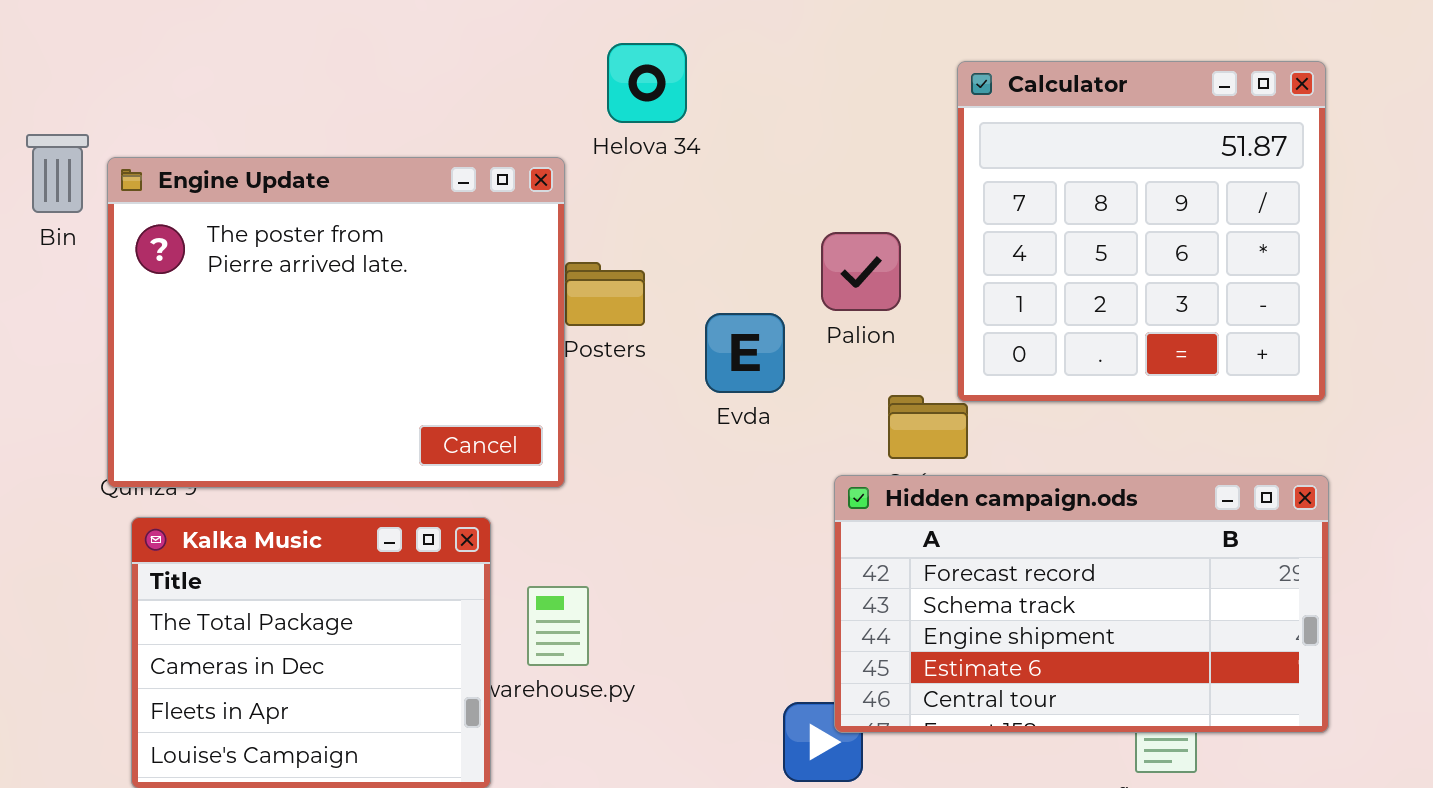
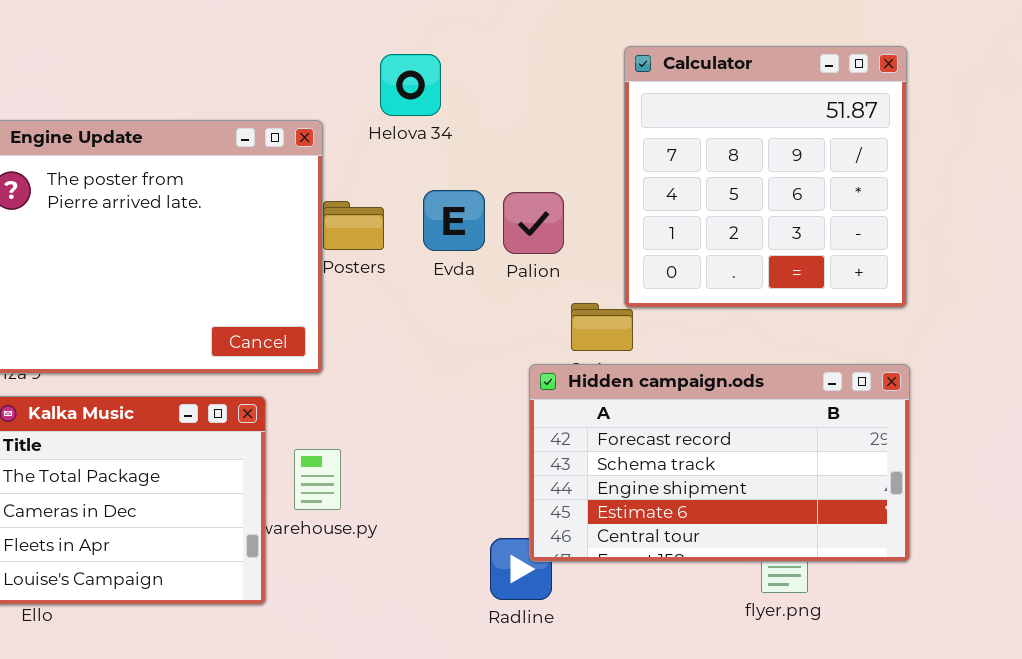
Helova 34: [607,43,687,123] -> [380,54,441,116], moved
Palion: [821,232,901,311] -> [503,192,564,254], moved
Evda: [705,313,785,393] -> [423,190,485,251], moved

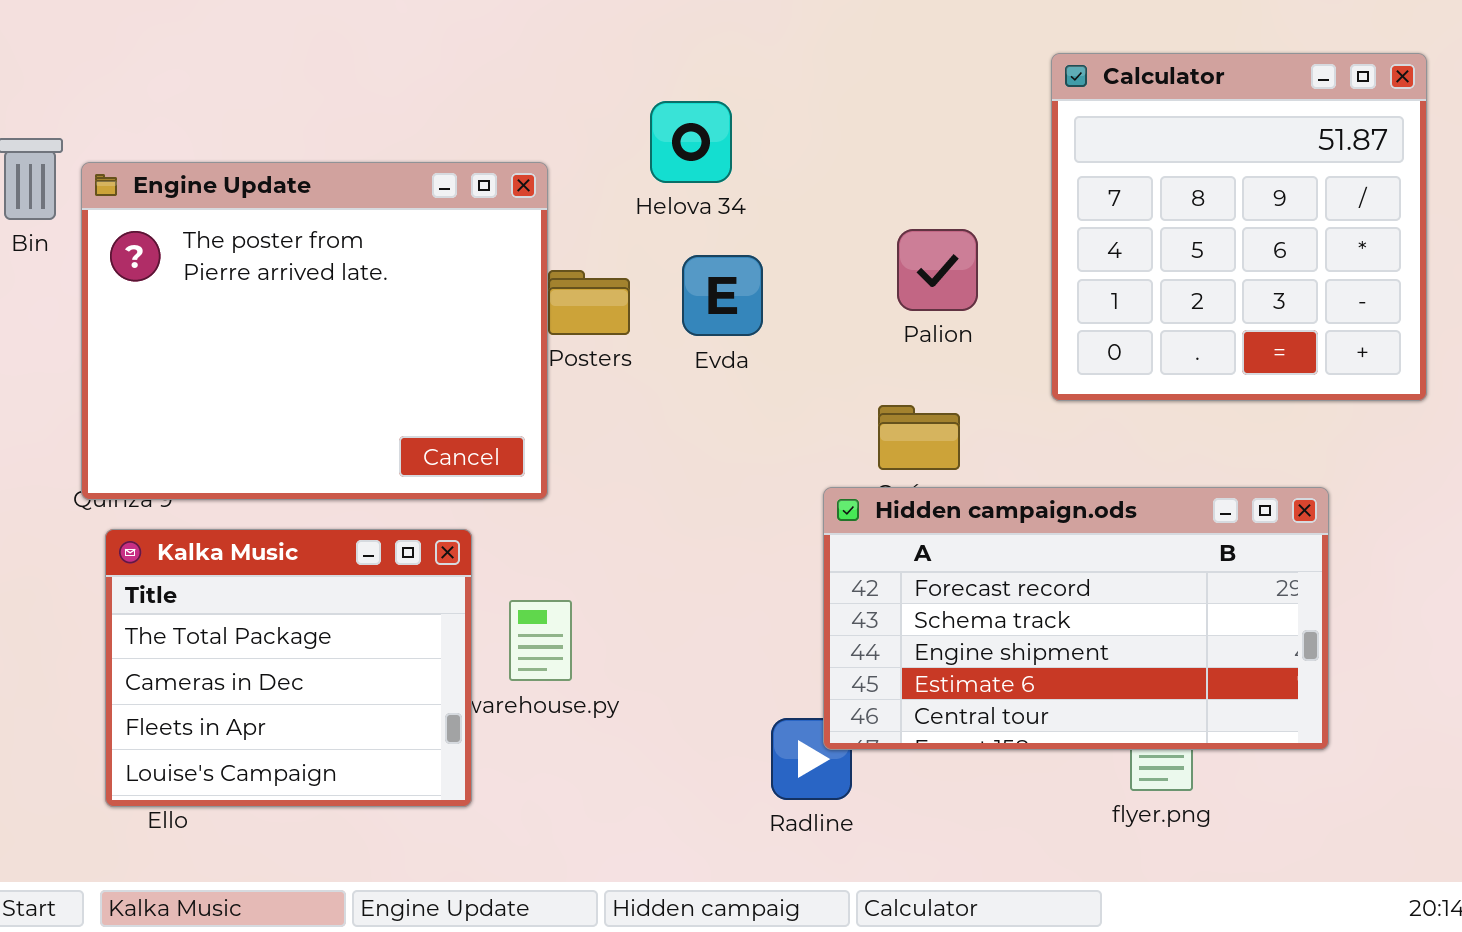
Calculator: [624,46,907,308] -> [1051,53,1427,401], moved
Helova 34: [380,54,441,116] -> [650,101,732,183], moved
Palion: [503,192,564,254] -> [897,229,978,311], moved

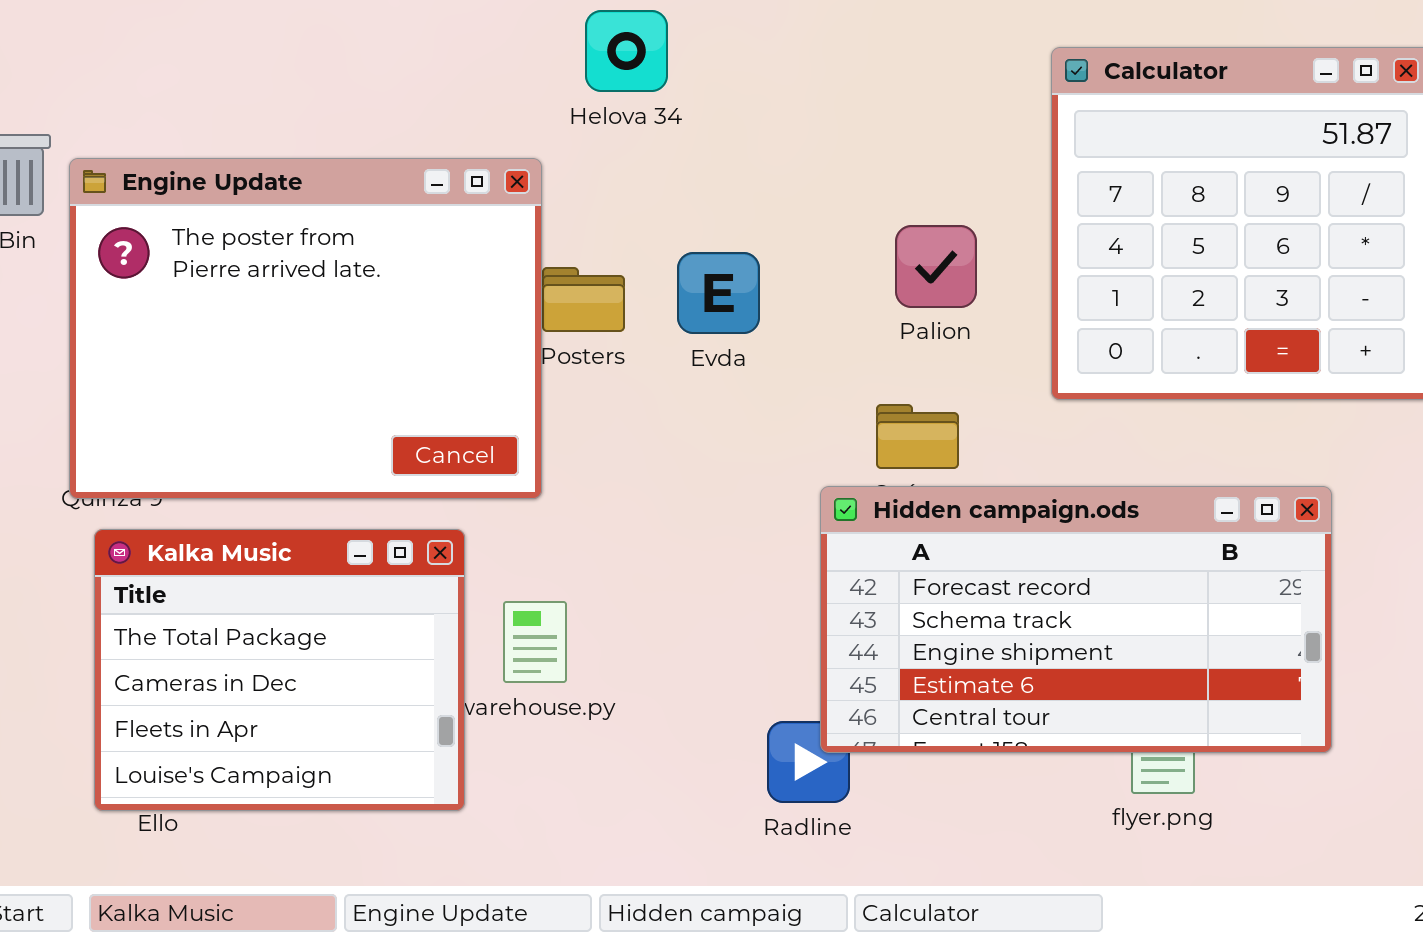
Helova 34: [650,101,732,183] -> [585,10,668,92], moved

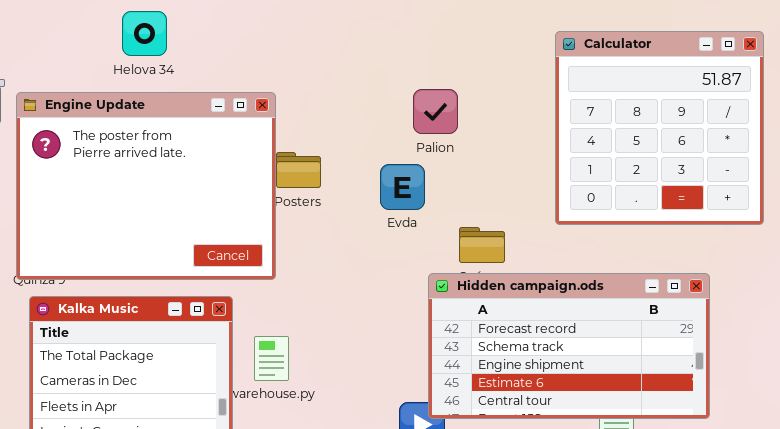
Helova 34: [585,10,668,92] -> [122,11,167,56], moved
Palion: [895,225,977,308] -> [413,89,458,134], moved
Evda: [677,252,760,334] -> [380,164,425,210], moved

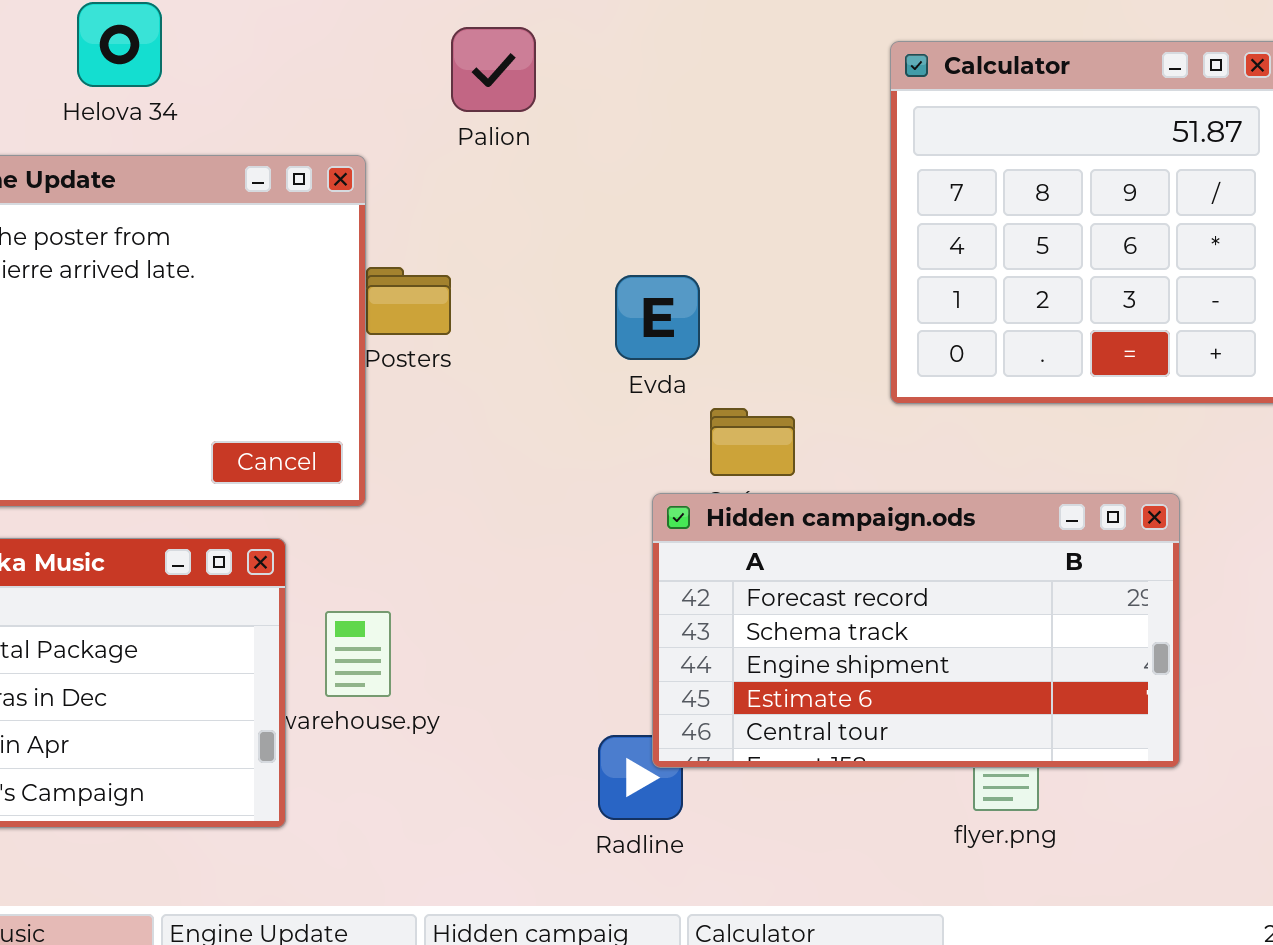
Palion: [413,89,458,134] -> [451,27,536,112], moved
Evda: [380,164,425,210] -> [615,275,700,360], moved

